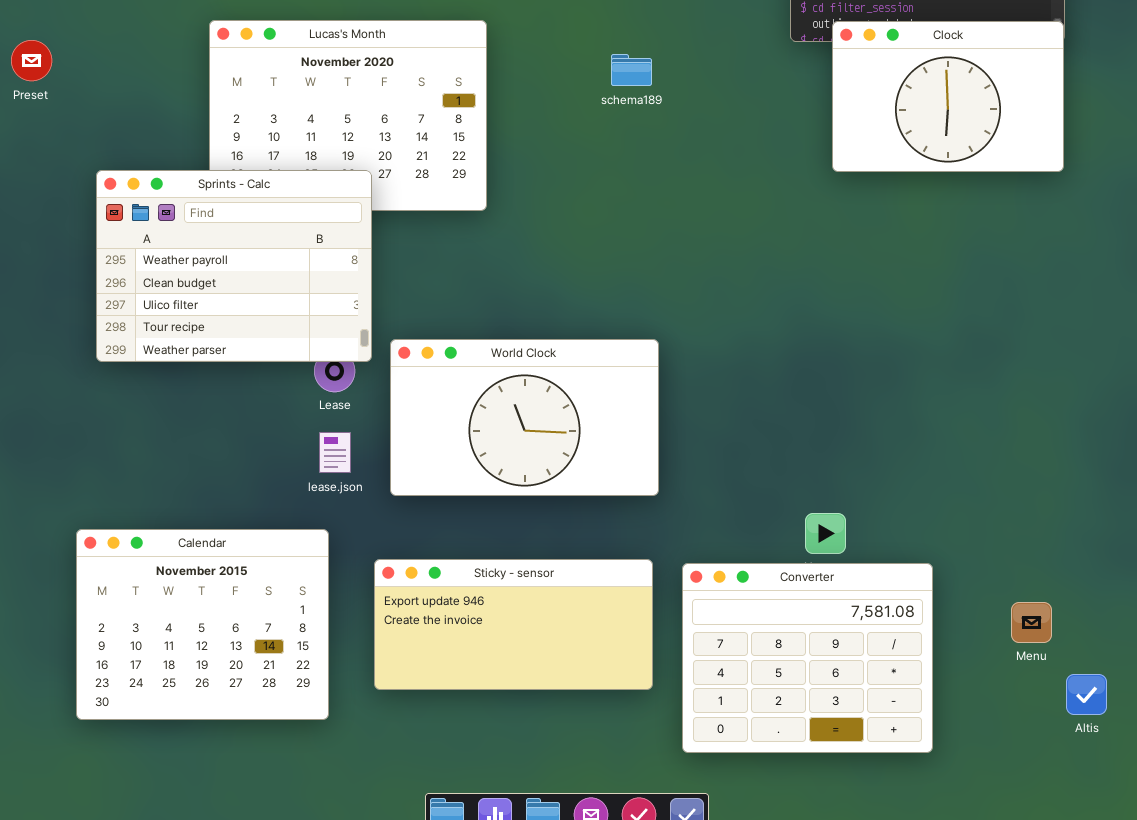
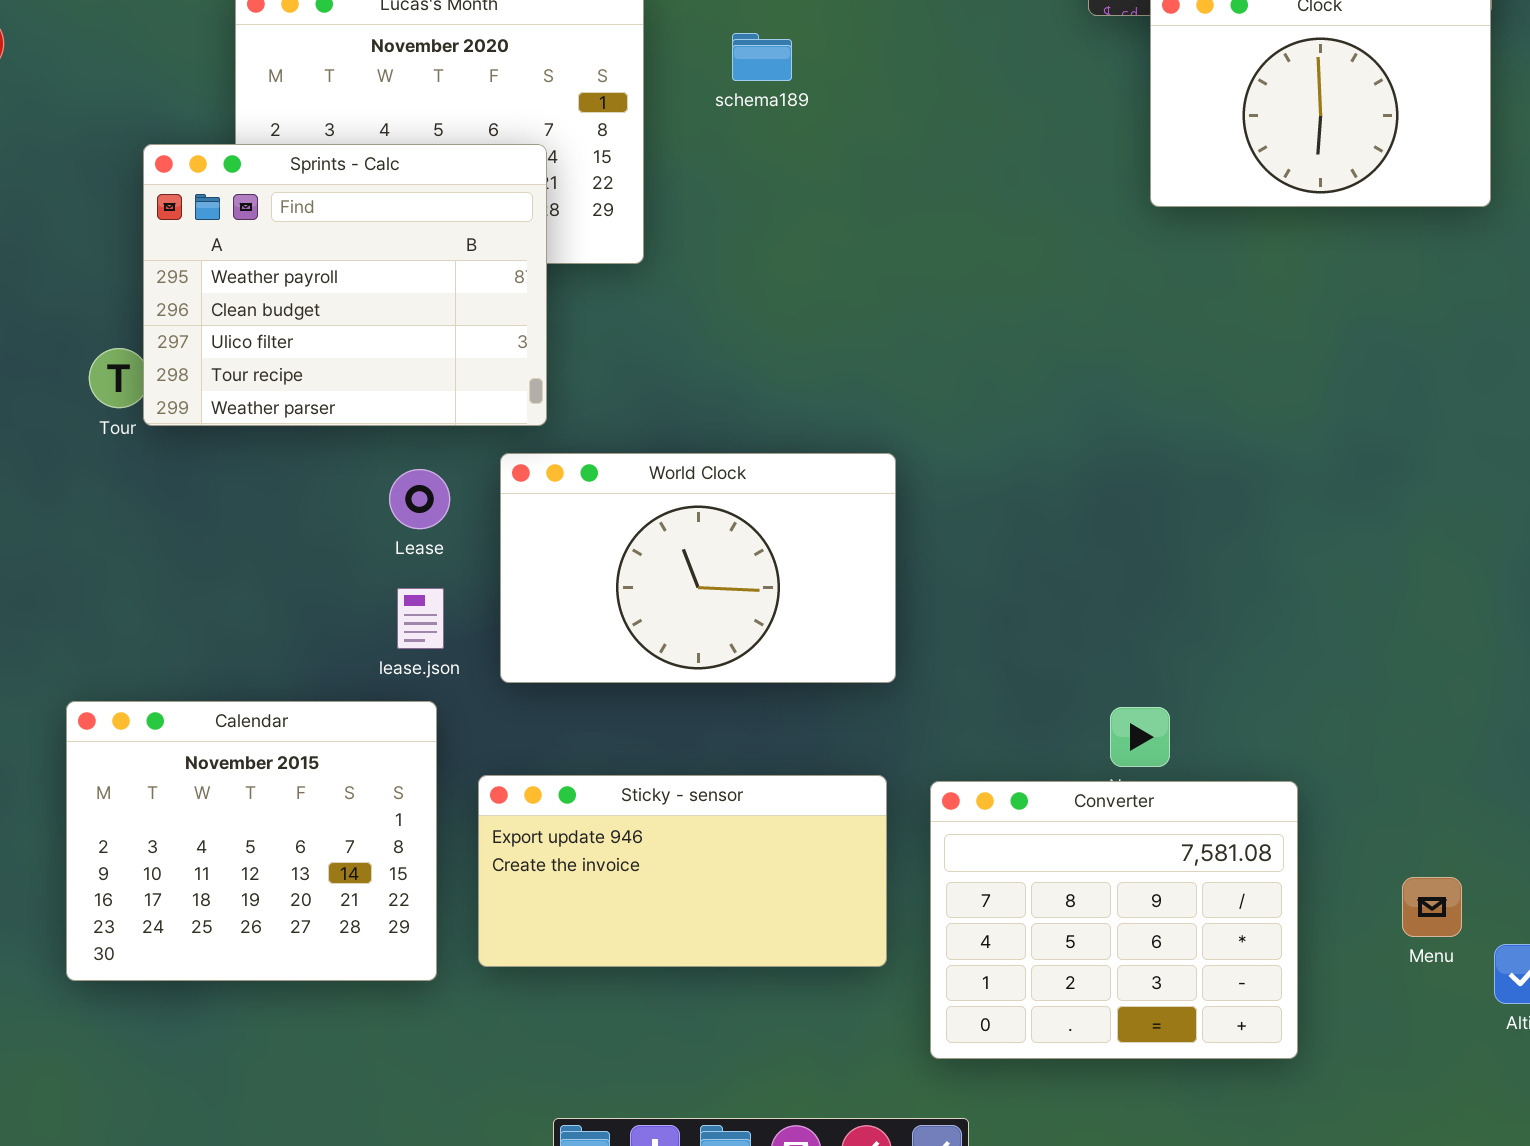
schema189: [611,54,652,86] -> [732,33,792,81], moved
Sprints - Calc: [96,170,372,362] -> [143,144,547,426], moved
Calendar: [76,529,329,720] -> [66,701,437,981], moved
Menu: [1011,602,1052,643] -> [1402,877,1462,937], moved

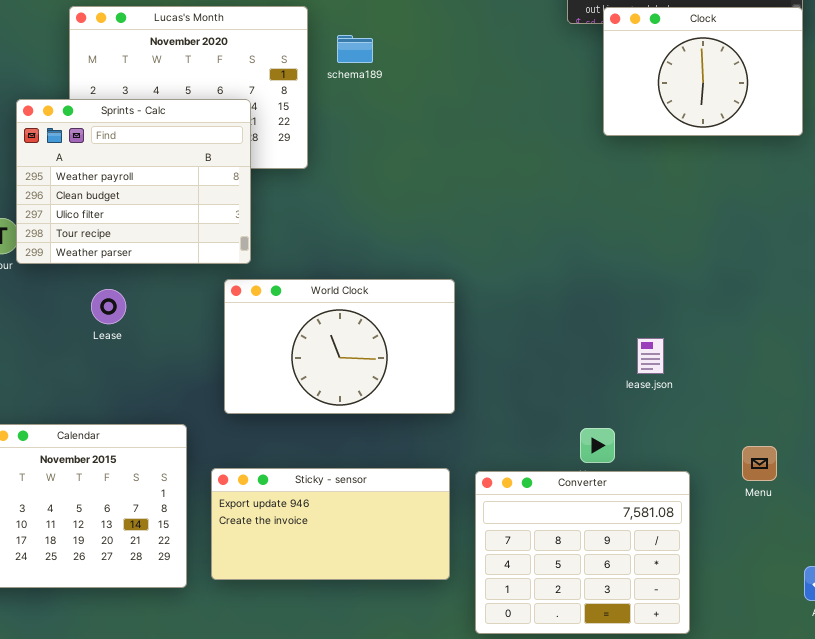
schema189: [732,33,792,81] -> [337,35,373,63], moved
Lease: [389,469,450,529] -> [91,289,126,324], moved
lease.json: [397,588,444,649] -> [637,338,664,374], moved
Menu: [1402,877,1462,937] -> [742,446,777,481], moved

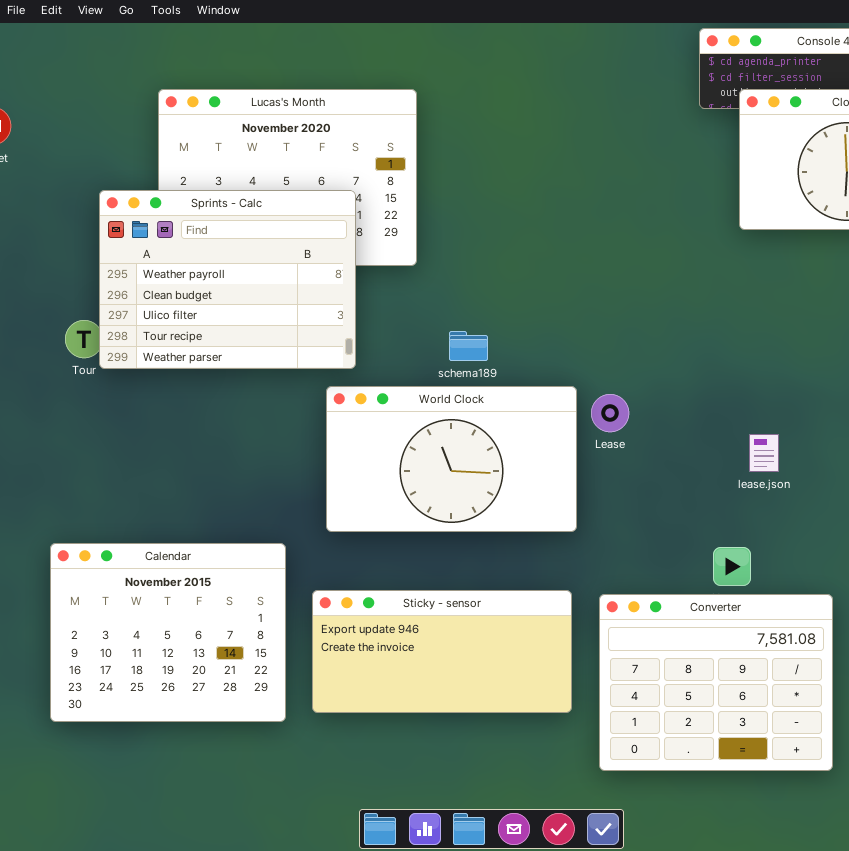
schema189: [337,35,373,63] -> [449,331,488,361], moved
Lease: [91,289,126,324] -> [591,394,629,432], moved
lease.json: [637,338,664,374] -> [749,434,779,472], moved

